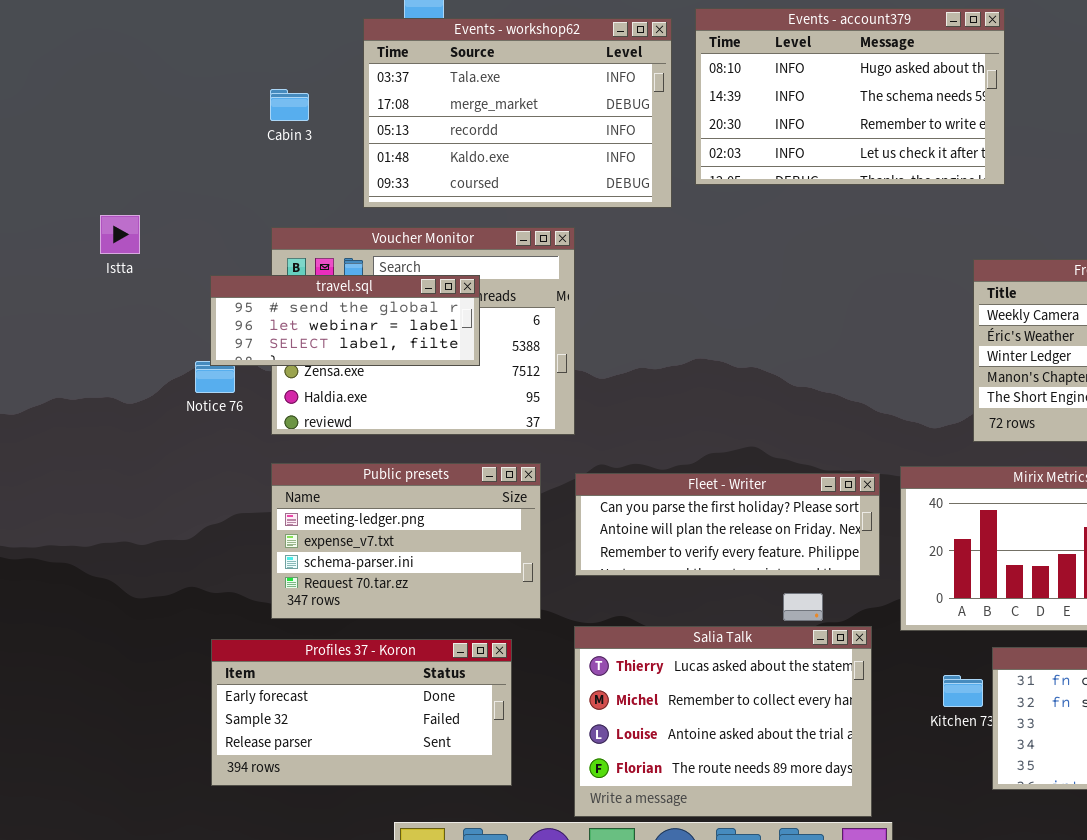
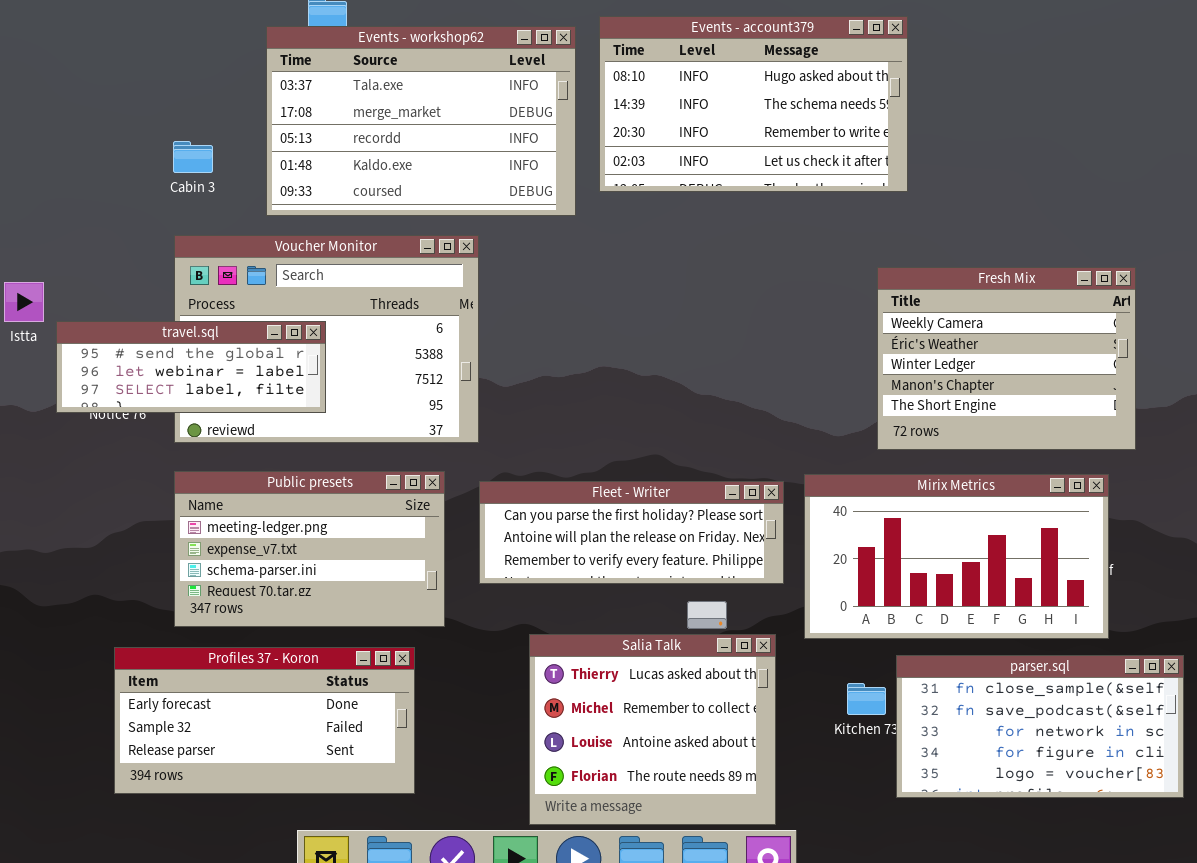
Cabin 3: [270,89,309,121] -> [173,141,213,173], moved
Istta: [100,215,140,254] -> [4,282,44,322], moved
travel.sql: [210,275,480,366] -> [56,321,326,413], moved
Salia Talk: [574,626,872,817] -> [529,634,776,825], resized

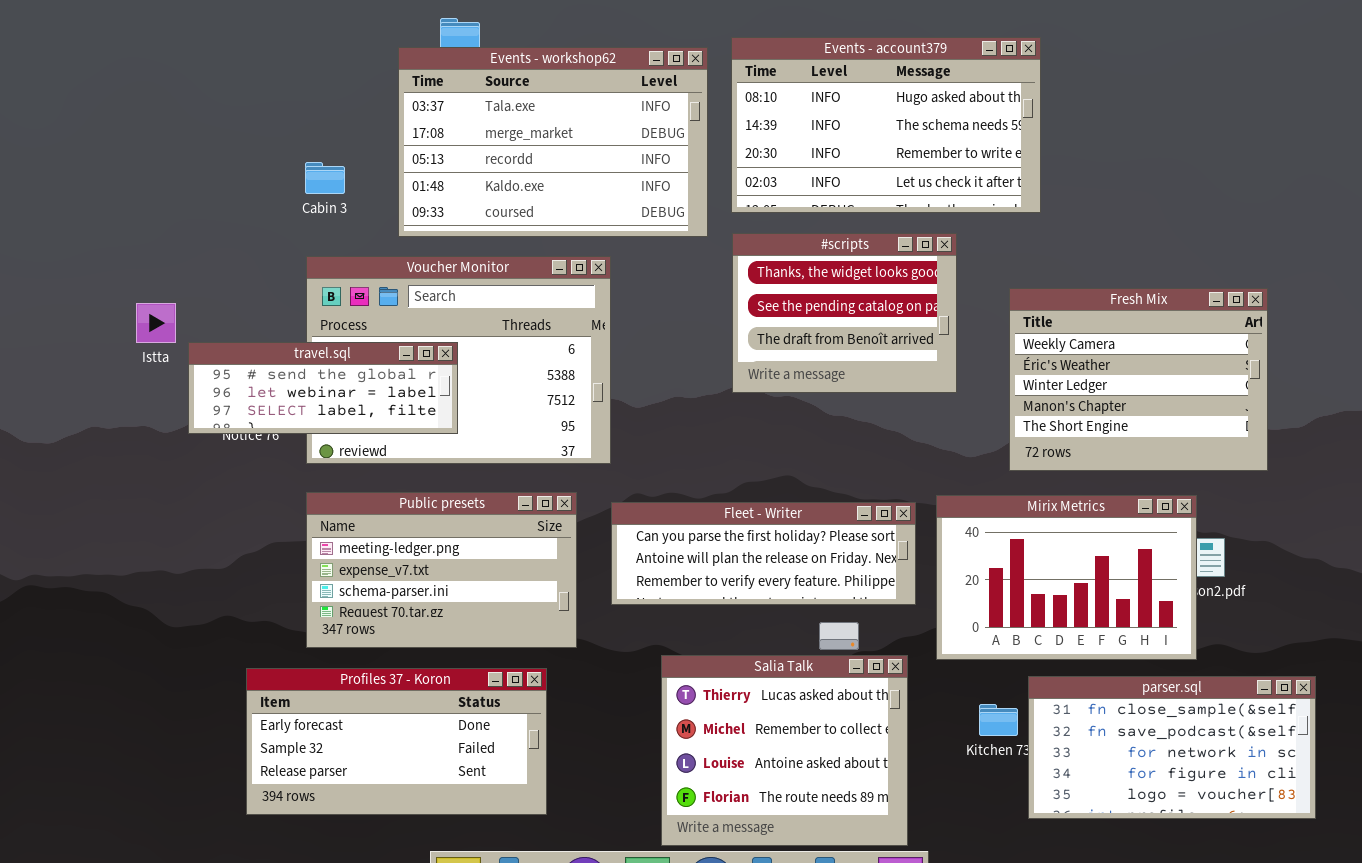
#scripts: none -> [732,233,957,393], opened
Mirix Metrics: [804,474,1109,639] -> [936,495,1197,660], resized

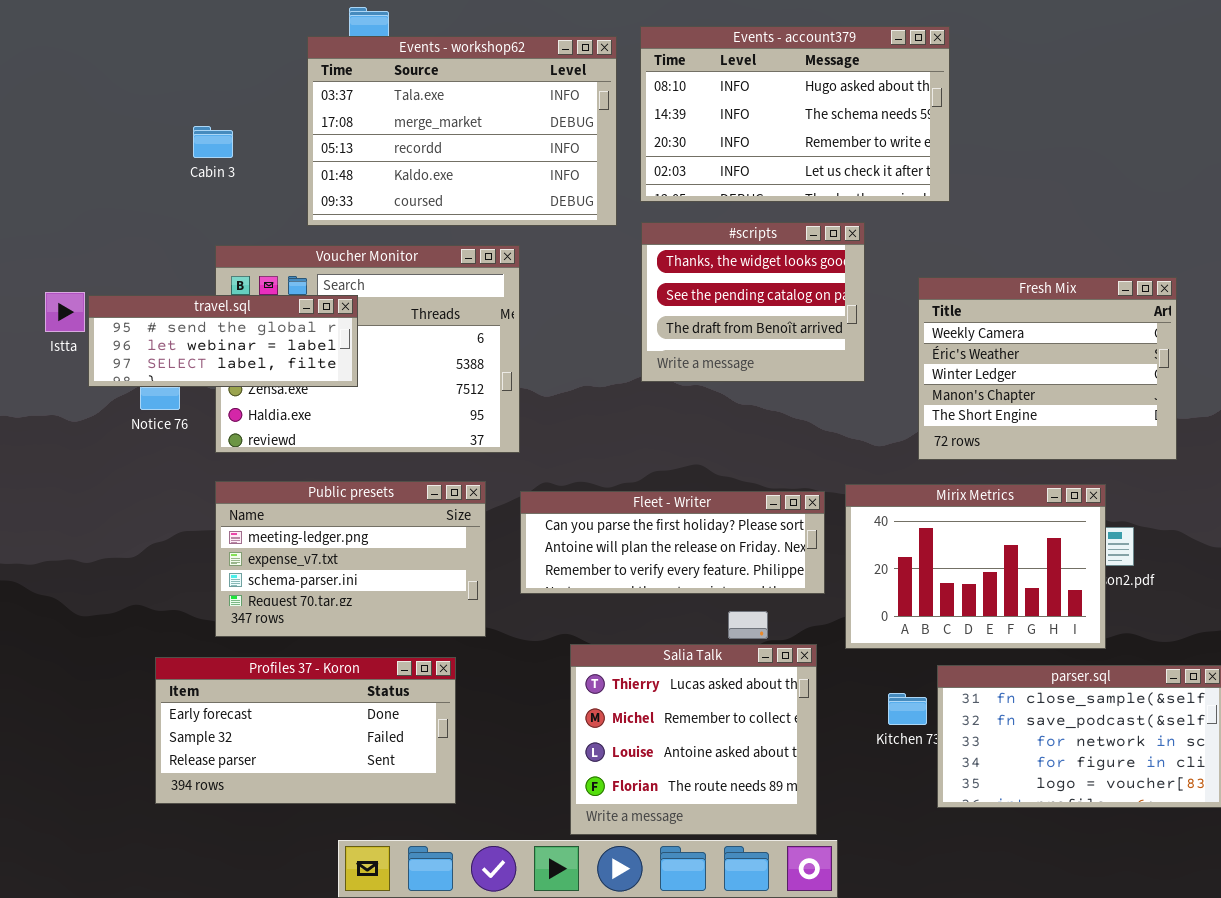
Cabin 3: [305,162,345,194] -> [193,126,233,158], moved
travel.sql: [188,342,458,434] -> [88,295,358,387], moved

